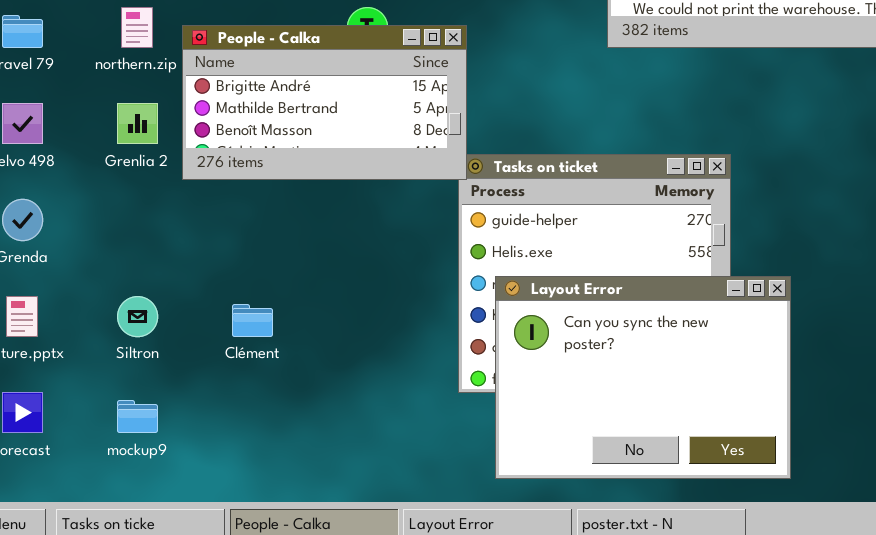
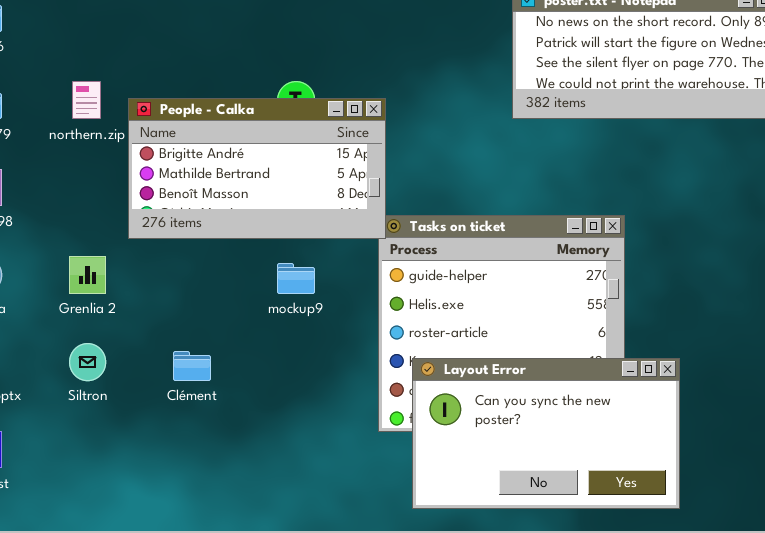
Grenlia 2: [117,103,158,144] -> [69,256,106,294], moved
Layout Error: [495,276,791,479] -> [412,358,680,509], resized
mockup9: [117,400,158,433] -> [277,263,315,294], moved

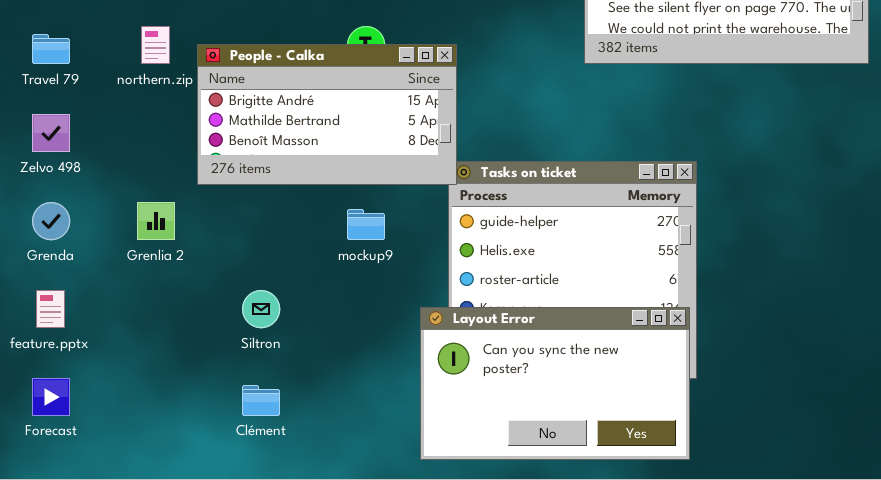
Siltron: [69,343,106,381] -> [242,290,280,328], moved
Clément: [173,351,211,381] -> [242,385,280,416], moved
Layout Error: [412,358,680,509] -> [420,307,690,460], moved

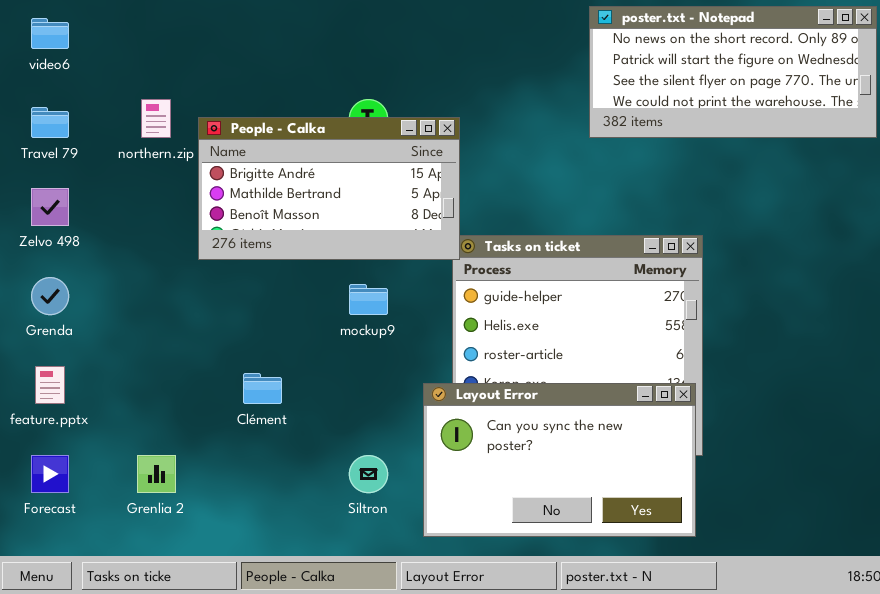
Grenlia 2: [137,202,175,240] -> [137,455,176,493], moved
Siltron: [242,290,280,328] -> [349,455,388,493], moved
Clément: [242,385,280,416] -> [243,373,282,404], moved

